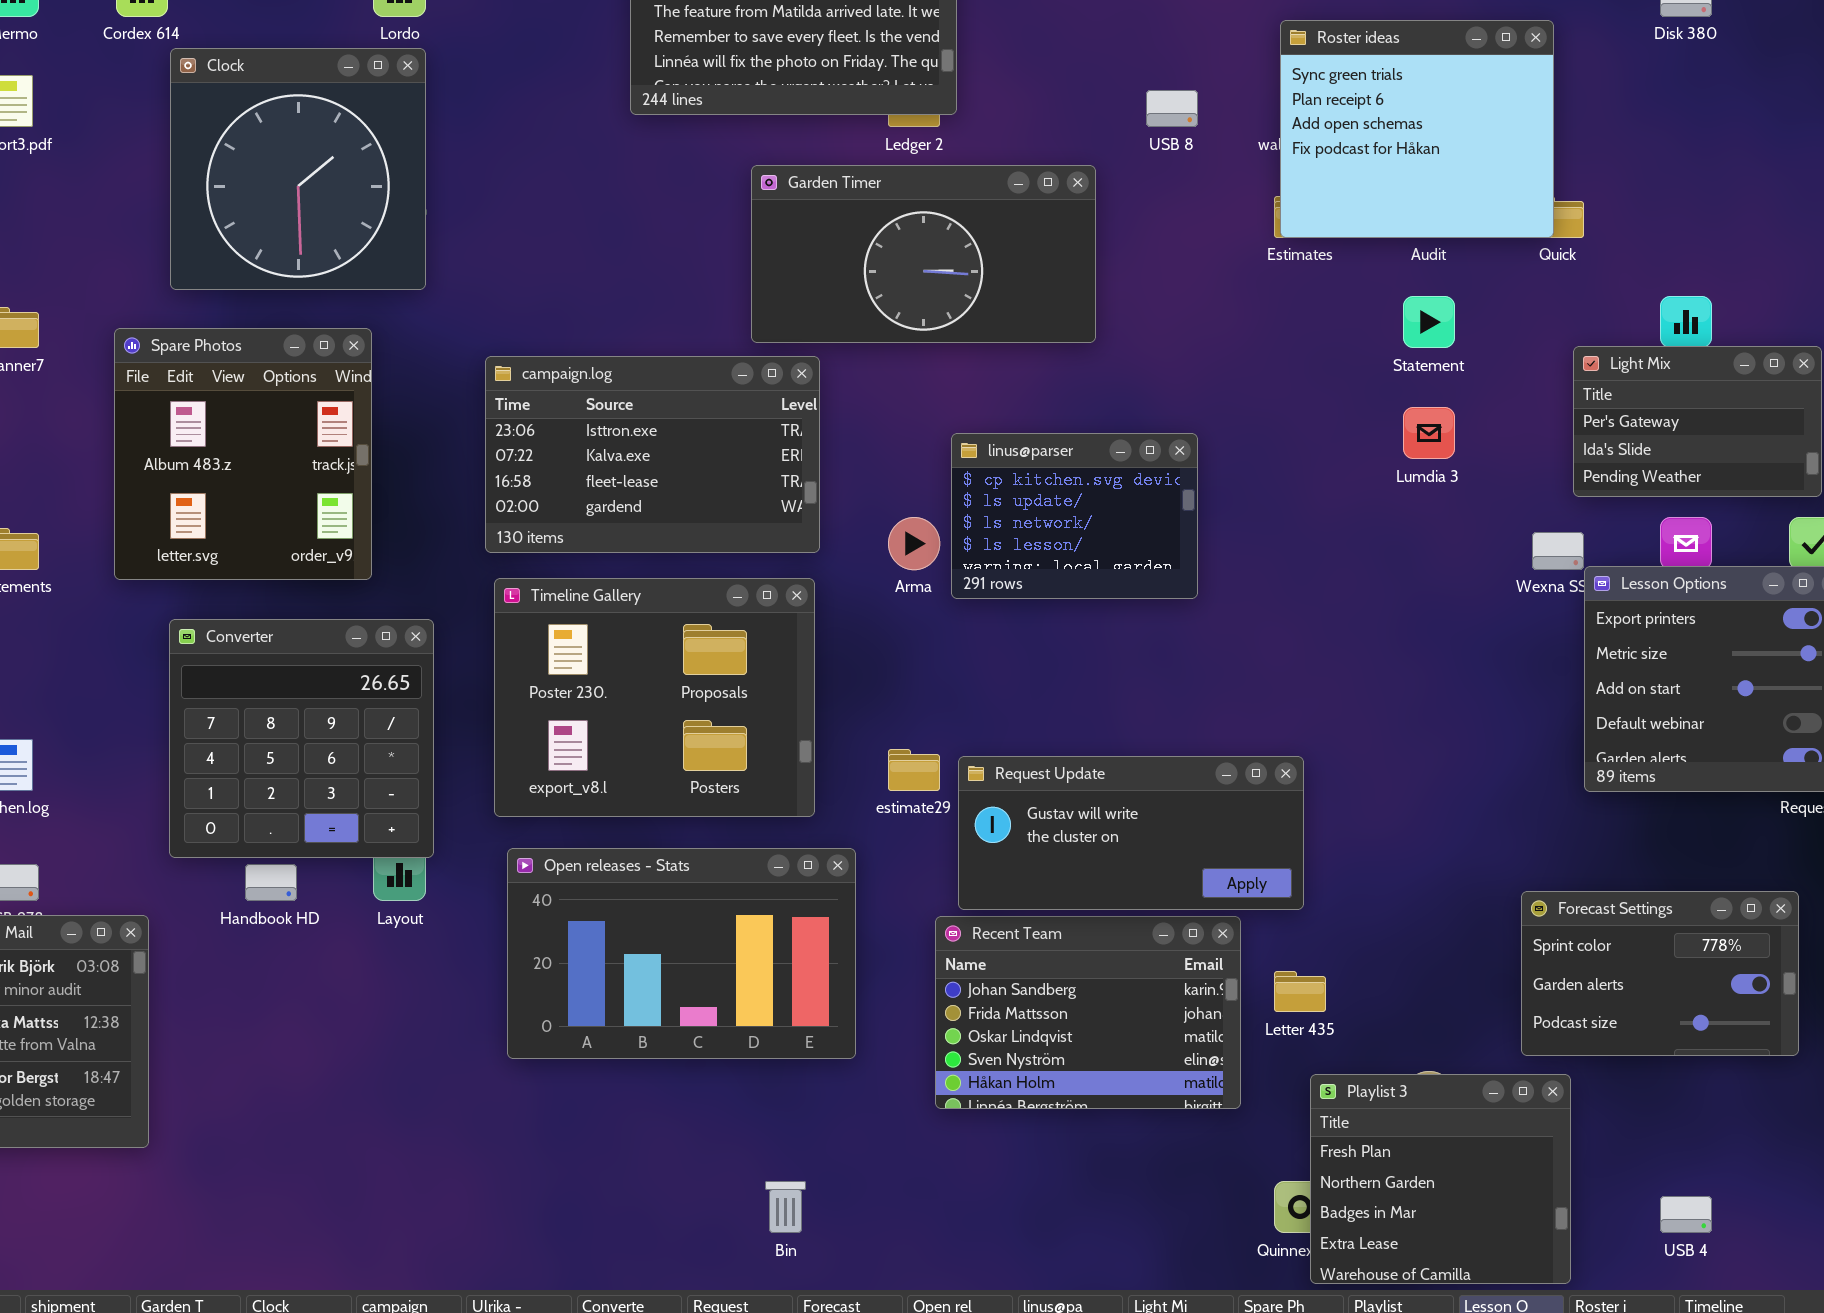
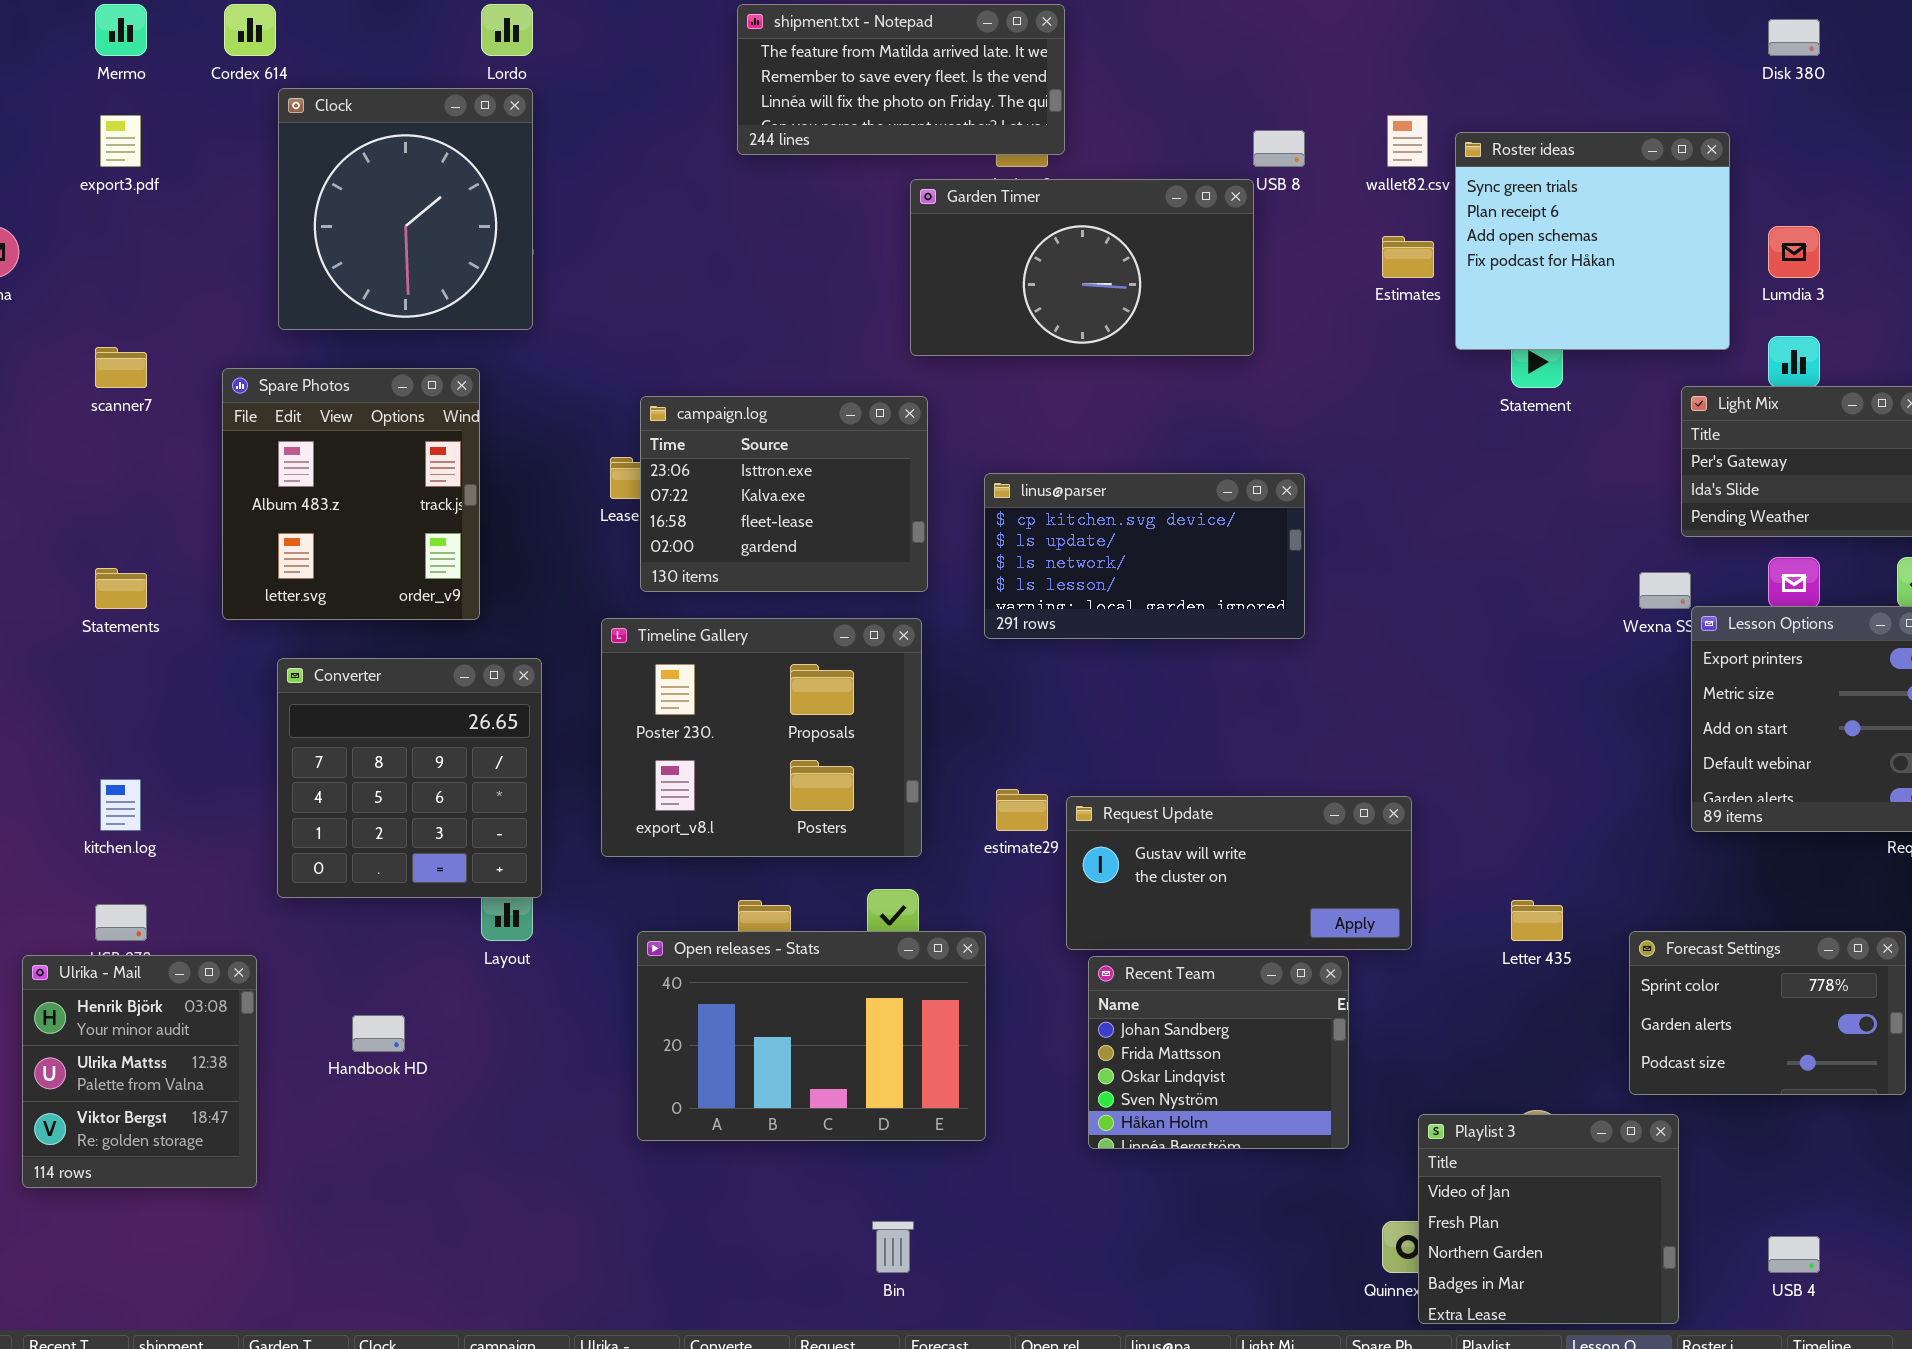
Roster ideas: [1280,20,1554,238] -> [1455,132,1730,350], moved
Garden Timer: [751,165,1096,343] -> [910,179,1254,356], moved
campaign.log: [485,356,820,553] -> [640,396,928,592], resized
Lumdia 3: [1403,407,1455,459] -> [1768,226,1820,278], moved
linus@parser: [951,433,1198,599] -> [984,473,1305,639], resized
Open releases - Stats: [507,848,856,1059] -> [637,931,986,1141], moved
Handbook HD: [245,864,297,901] -> [352,1015,405,1052], moved
Recent Team: [935,916,1241,1109] -> [1088,956,1349,1149], resized
Letter 435: [1274,971,1326,1012] -> [1511,900,1563,941], moved
Playlist 3: [1310,1074,1571,1284] -> [1418,1114,1679,1324], scrolled up 1 row

